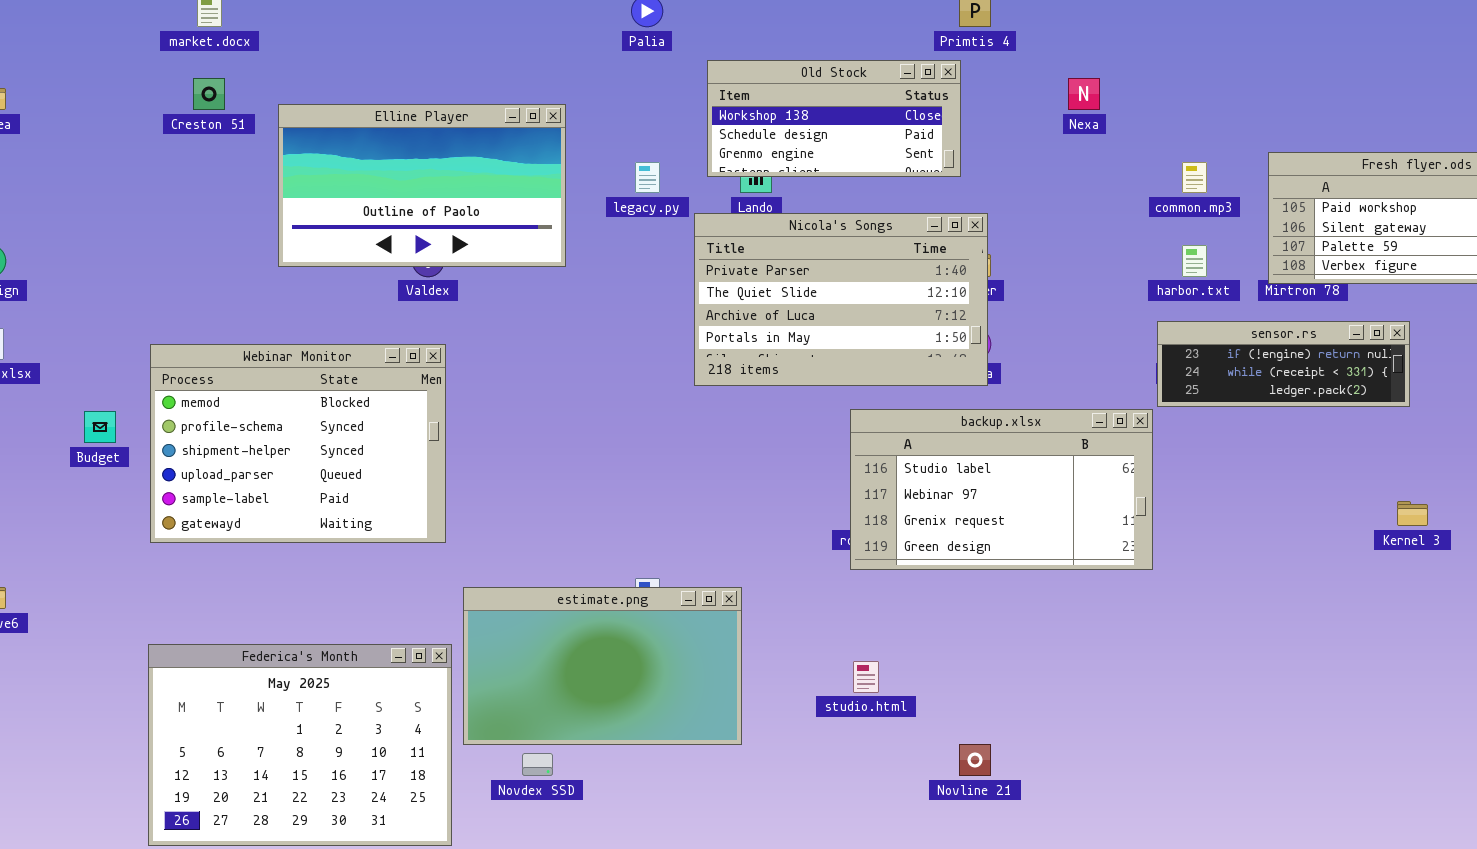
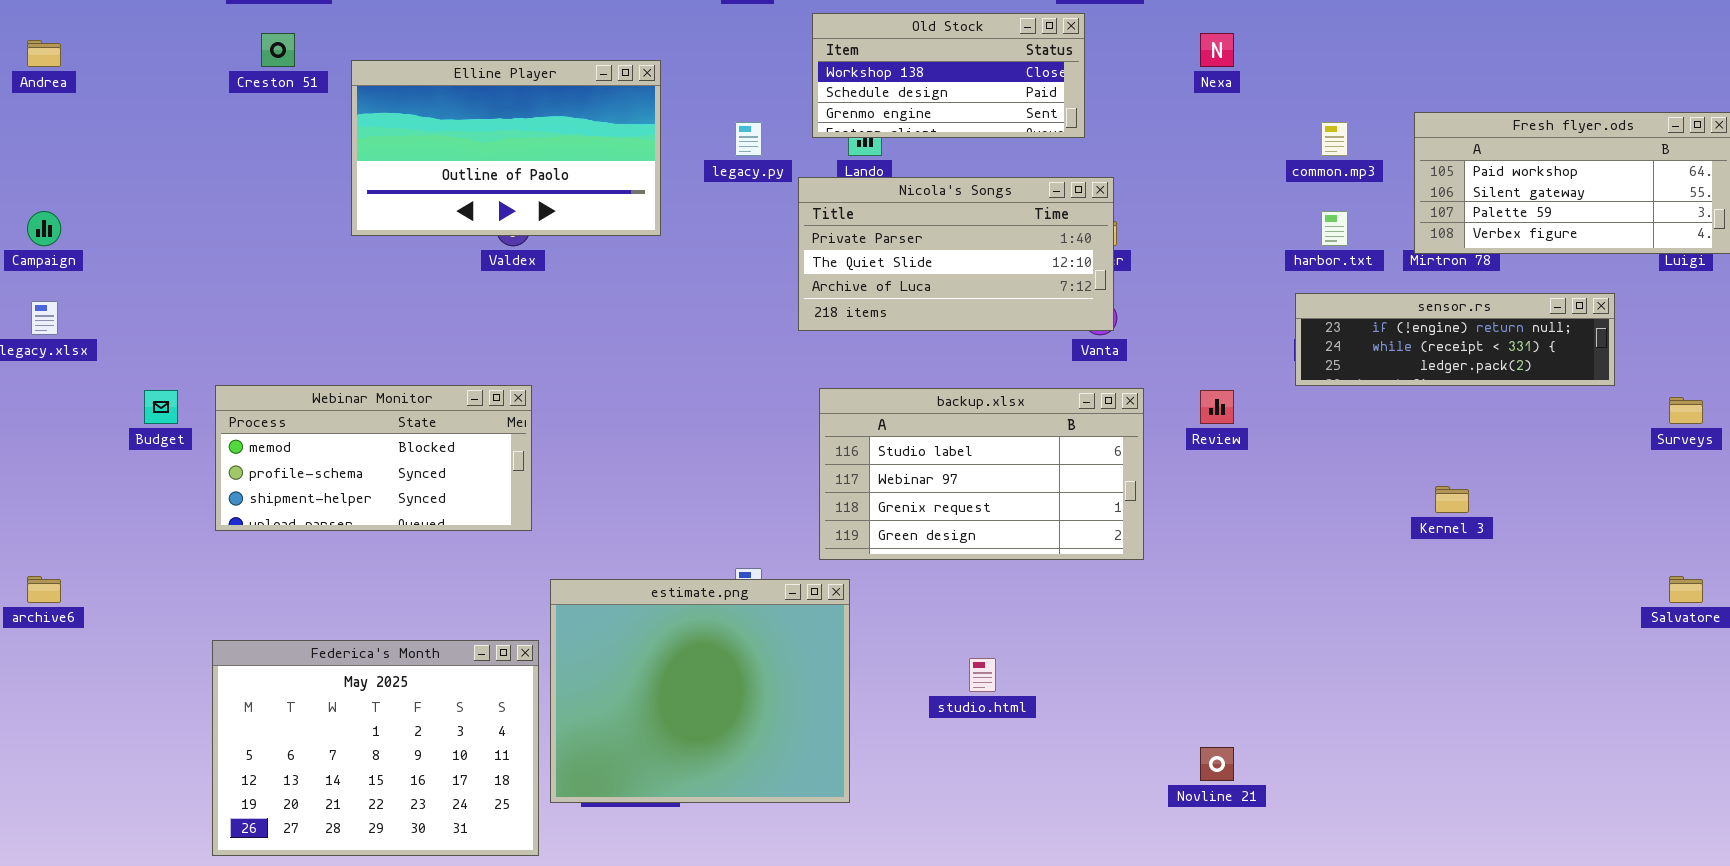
Nicola's Songs: [694,213,988,386] -> [798,177,1114,331], resized
sensor.rs: [1157,321,1410,407] -> [1295,293,1615,386], resized
Webinar Monitor: [150,344,446,543] -> [215,385,532,531], resized
backup.xlsx: [850,409,1153,570] -> [819,388,1144,560], moved
Kernel 3: [1397,501,1428,526] -> [1435,486,1469,513], moved
estimate.png: [463,587,742,745] -> [550,579,850,803], resized
Novline 21: [959,744,991,776] -> [1200,747,1234,781], moved

